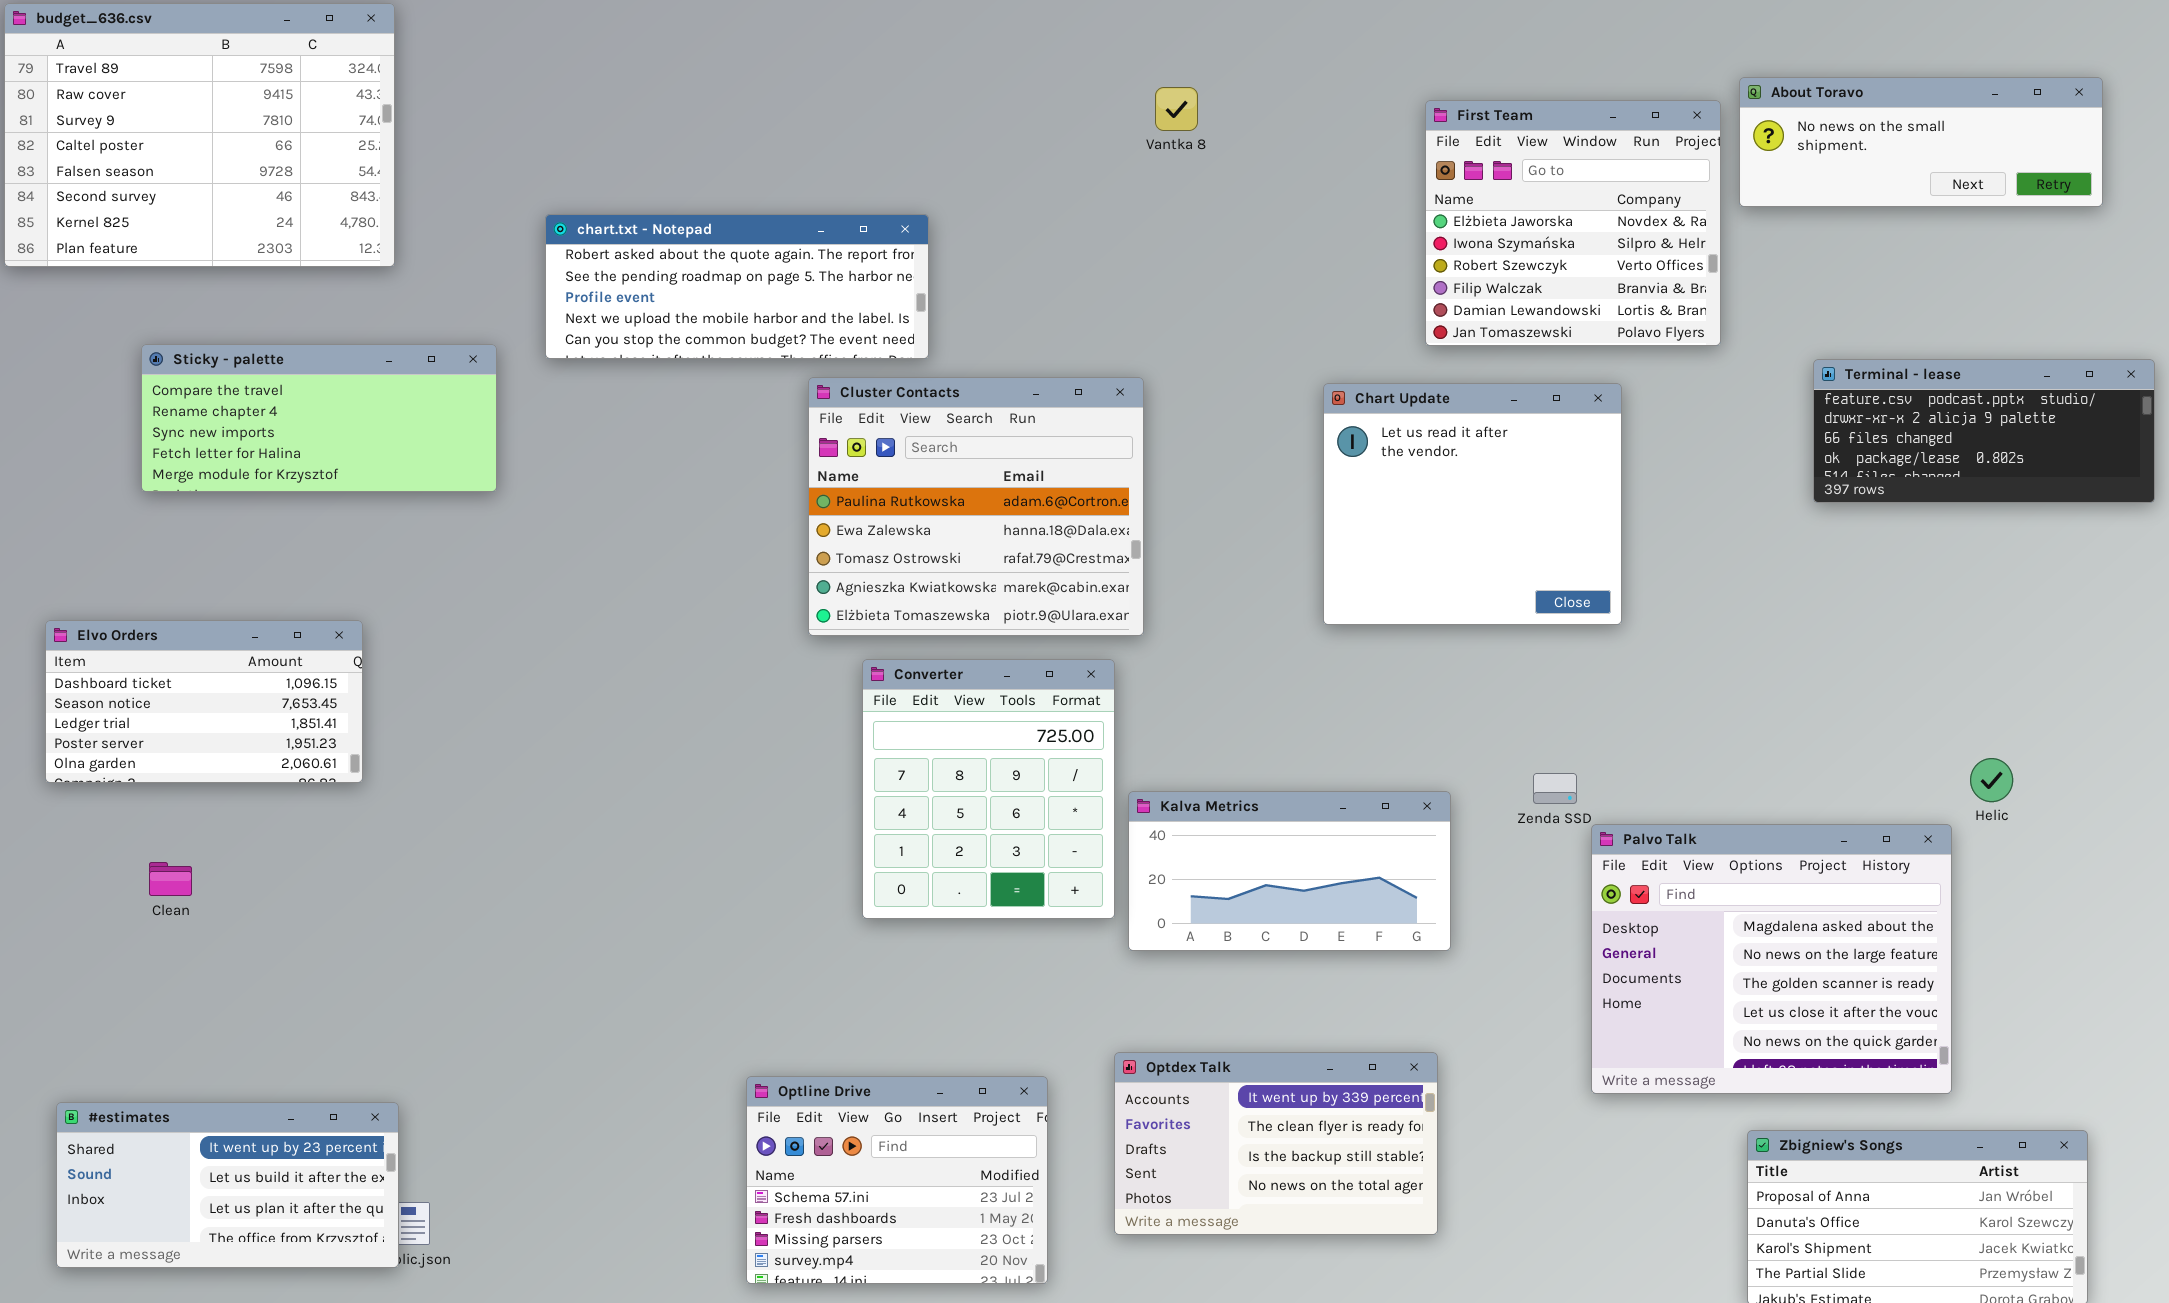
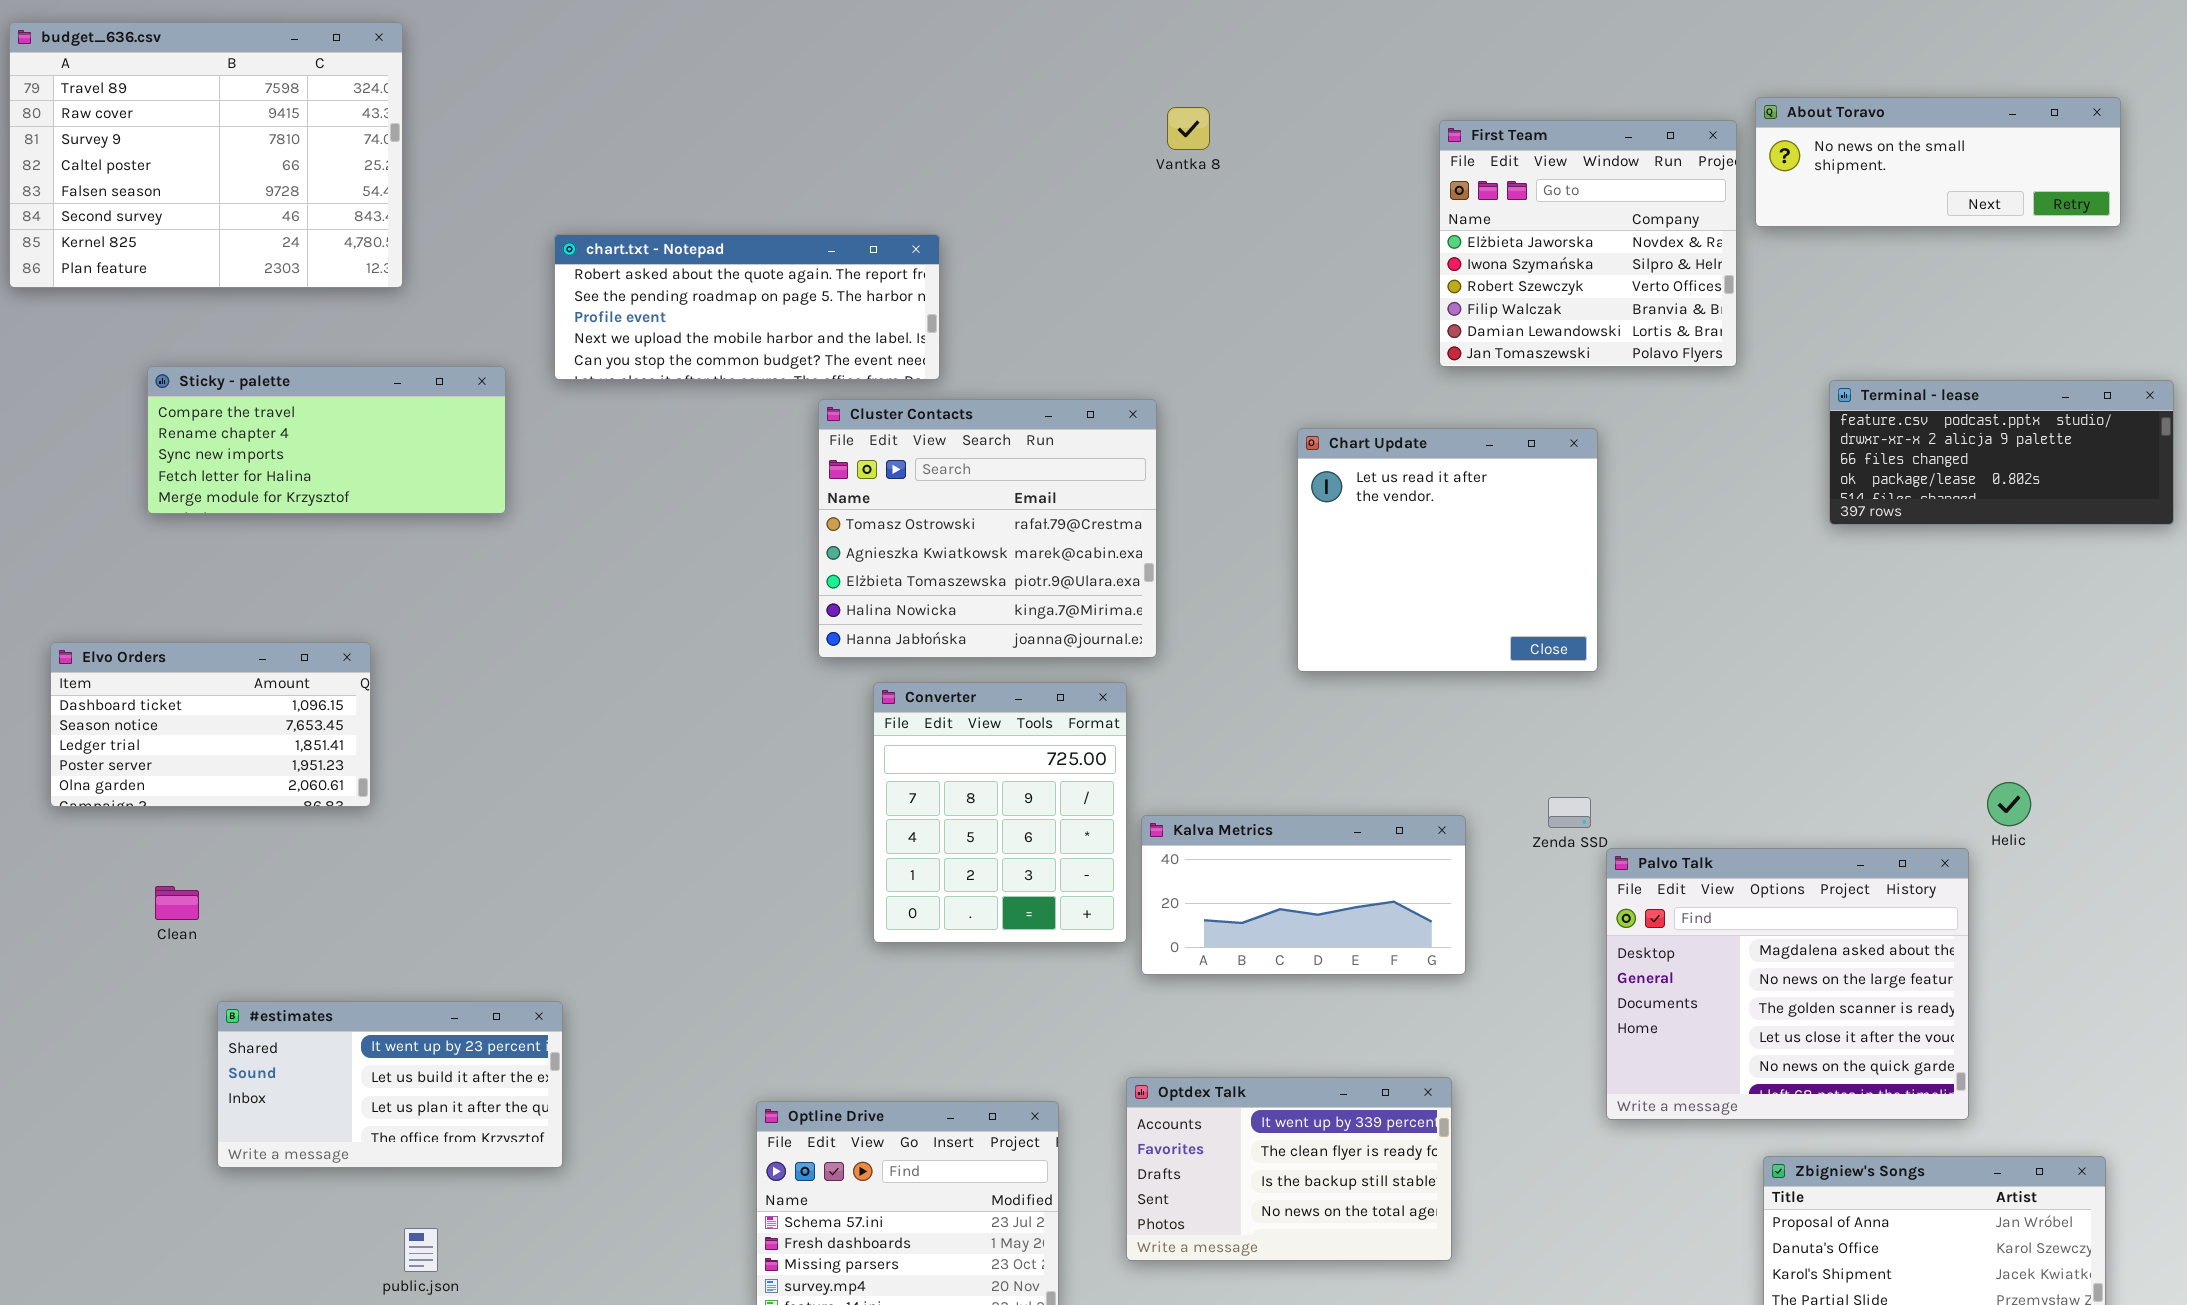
Cluster Contacts: [808,377,1144,636] -> [818,399,1157,658], scrolled down 2 rows
Chart Update: [1323,383,1622,625] -> [1297,428,1598,672], moved
#estimates: [56,1102,399,1268] -> [217,1001,563,1168], moved

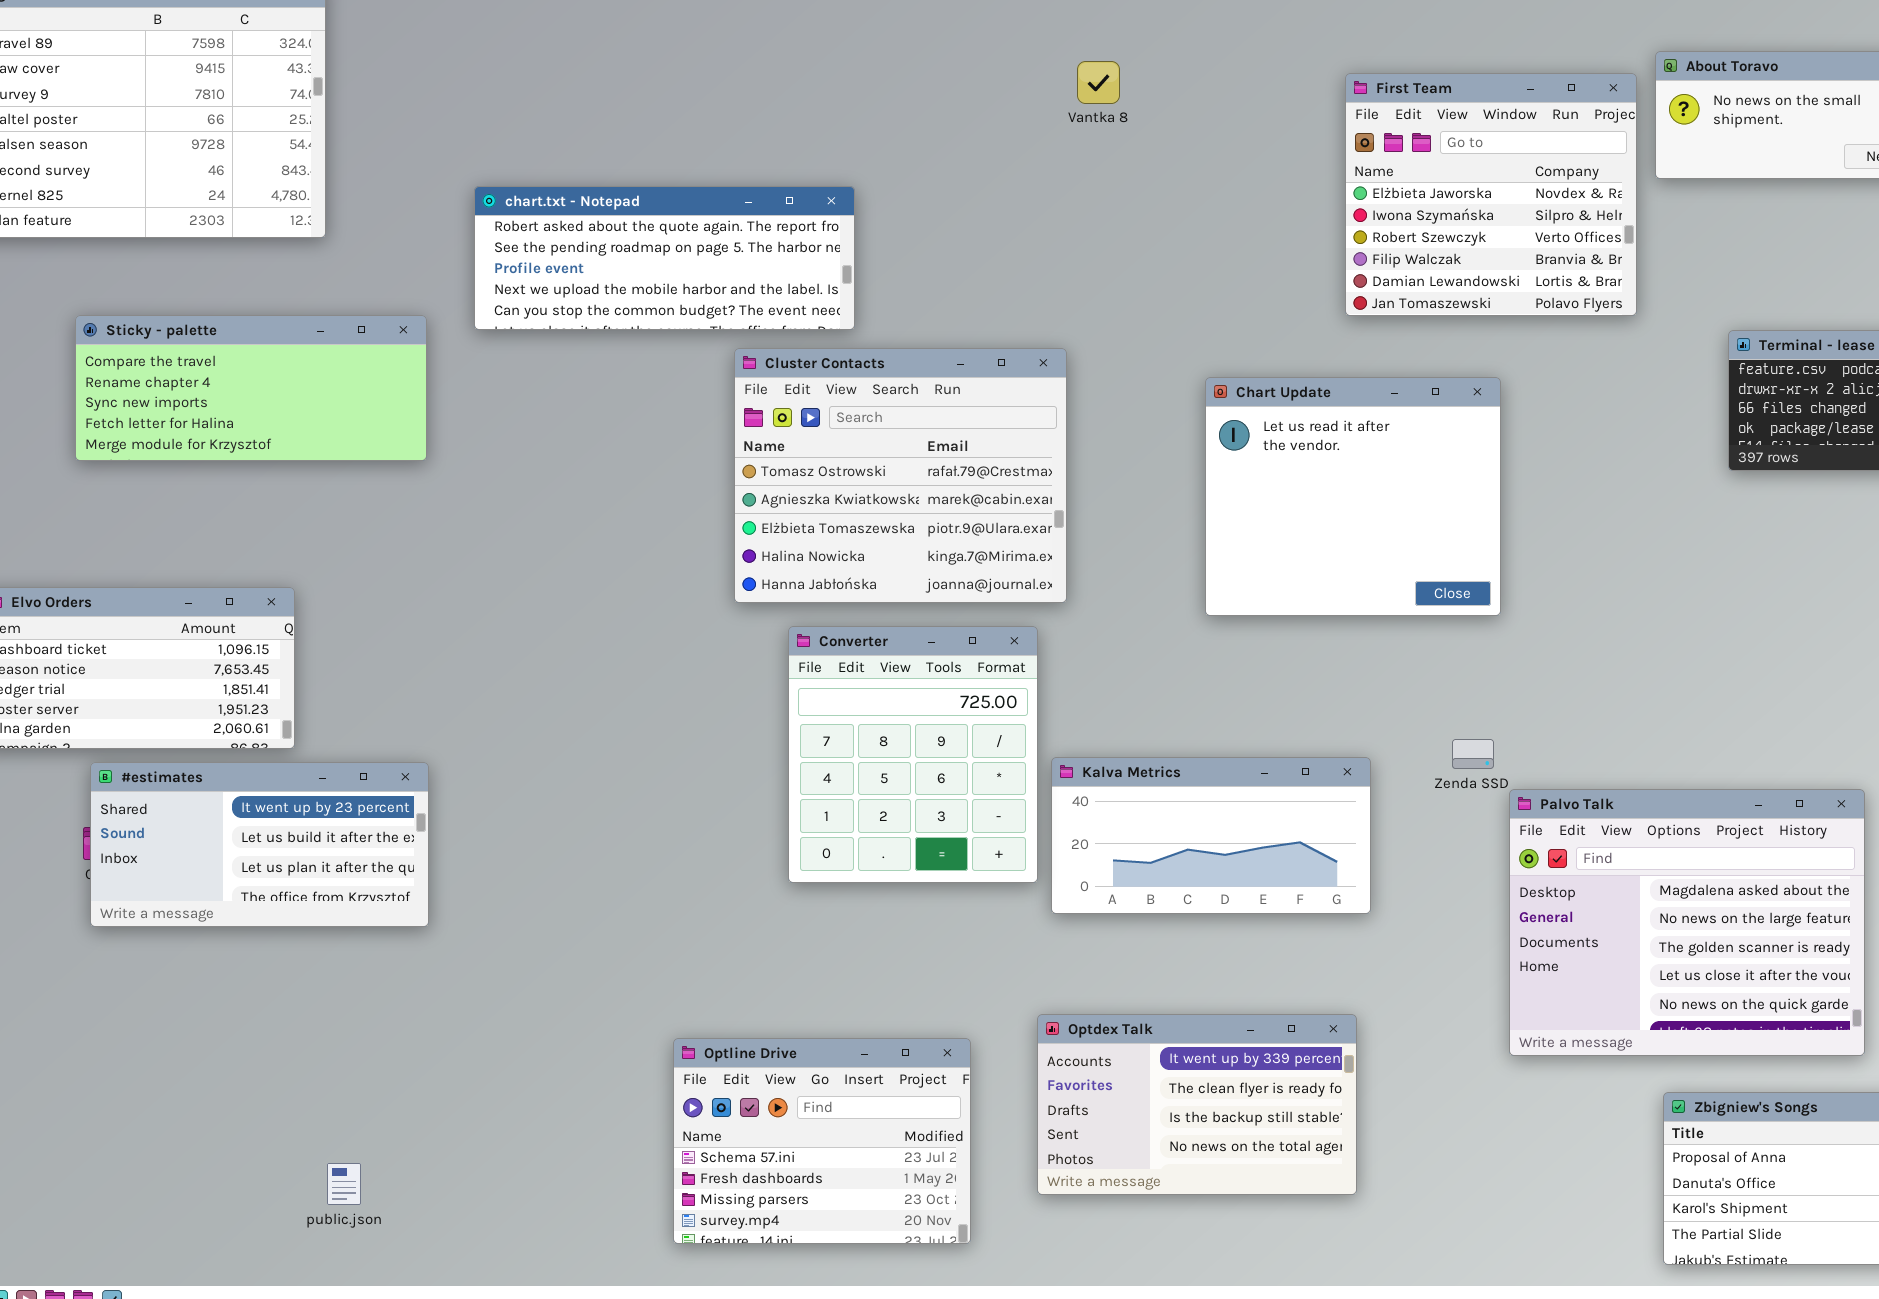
#estimates: [217,1001,563,1168] -> [90,762,429,927], moved

